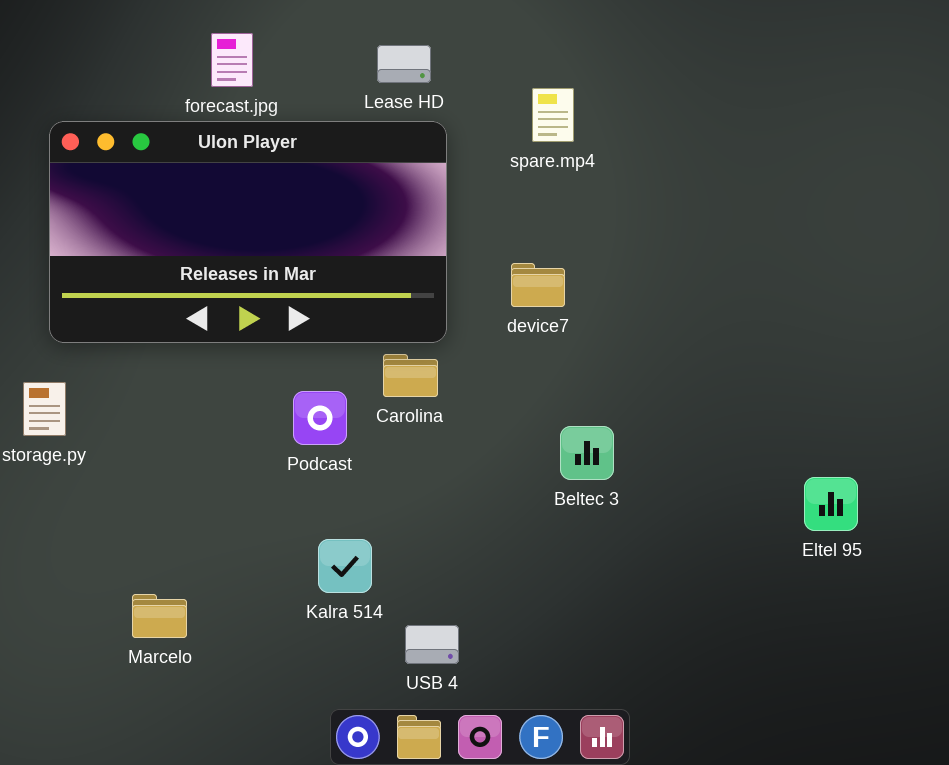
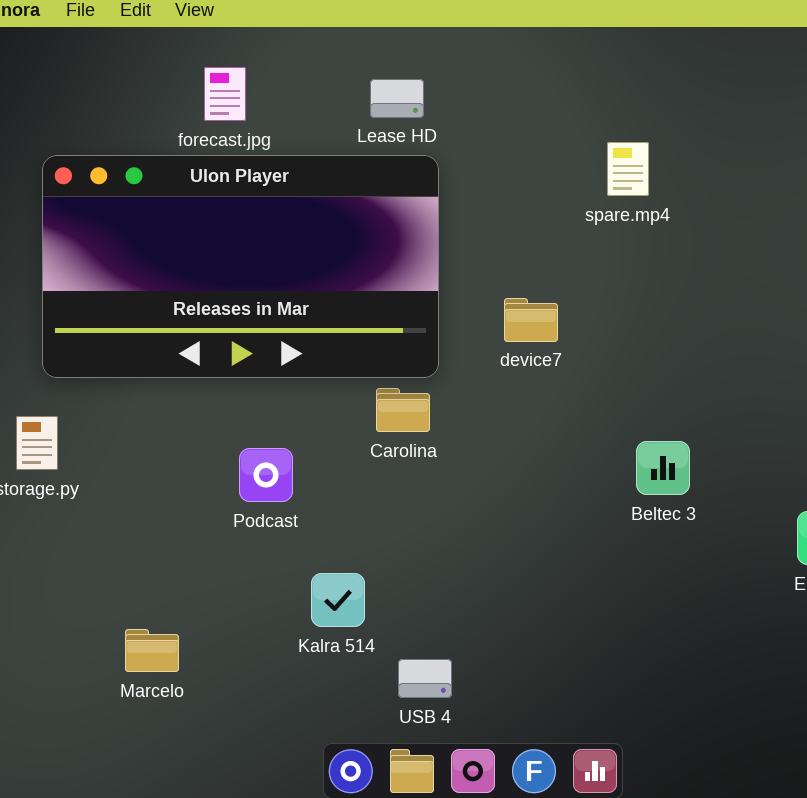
spare.mp4: [532,88,574,142] -> [607,142,649,196], moved
Podcast: [293,391,347,445] -> [239,448,293,502], moved
Beltec 3: [560,426,614,480] -> [636,441,690,495], moved

